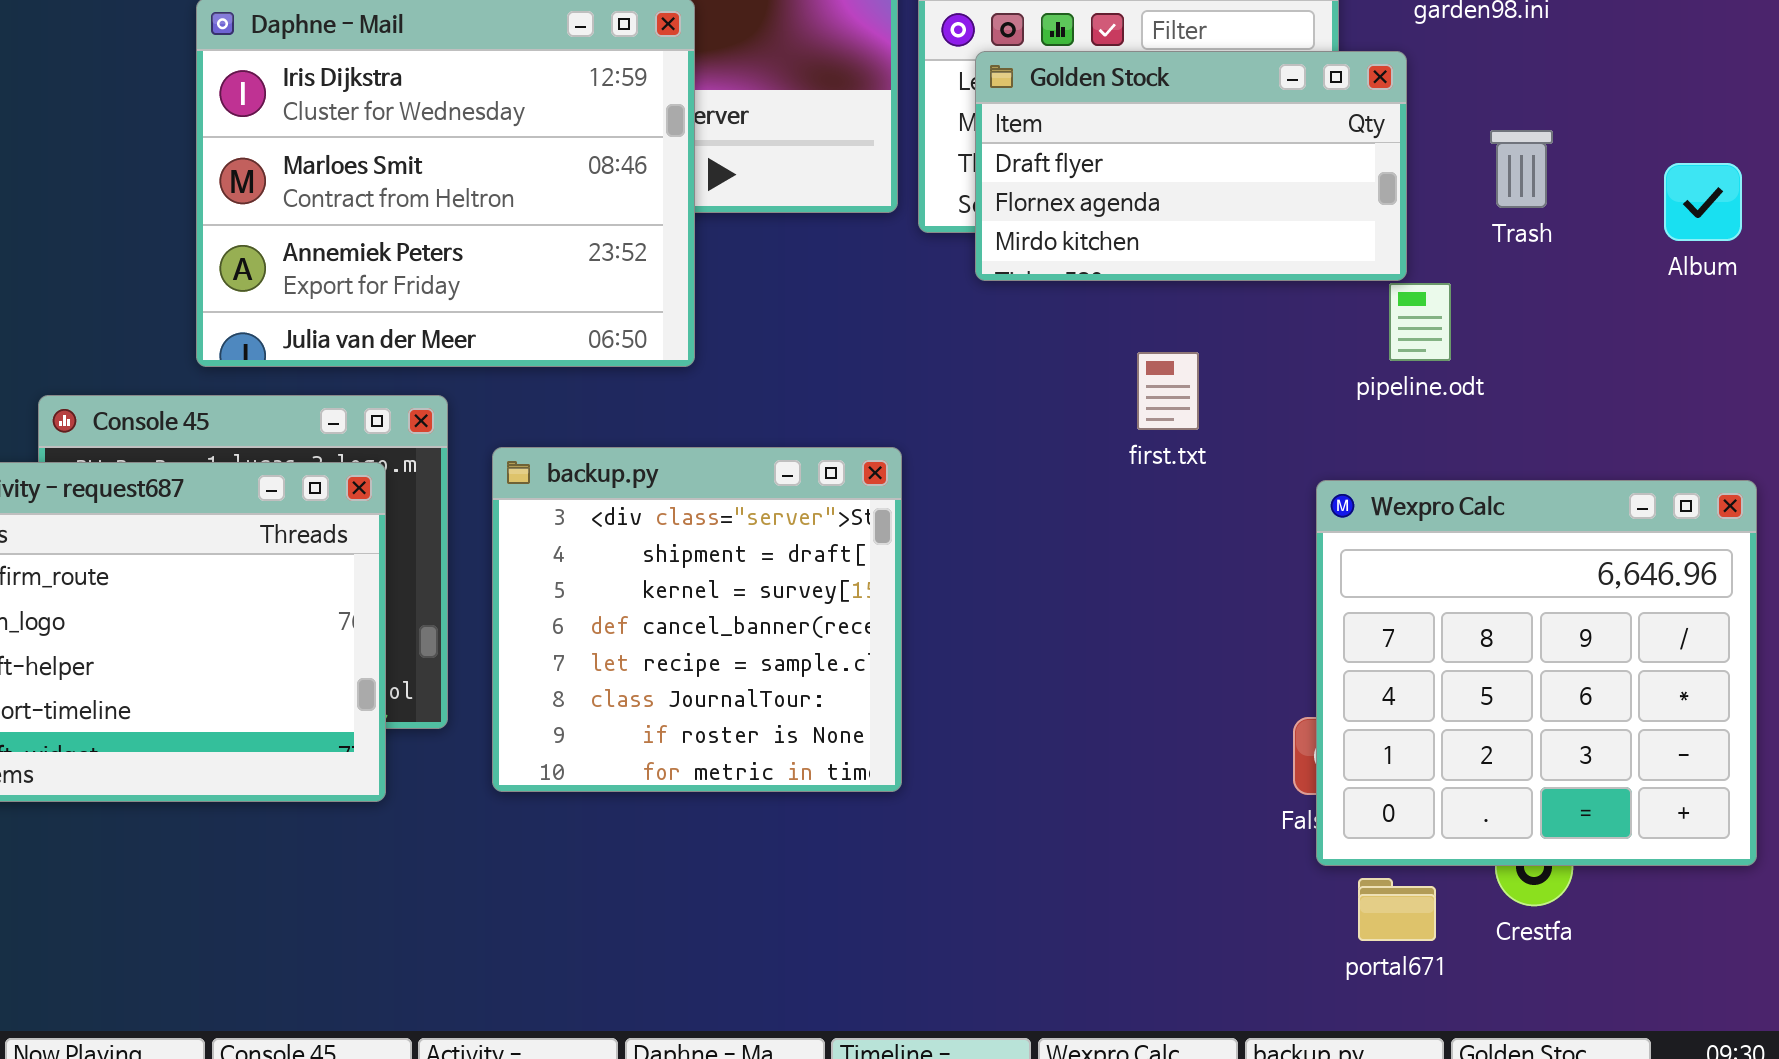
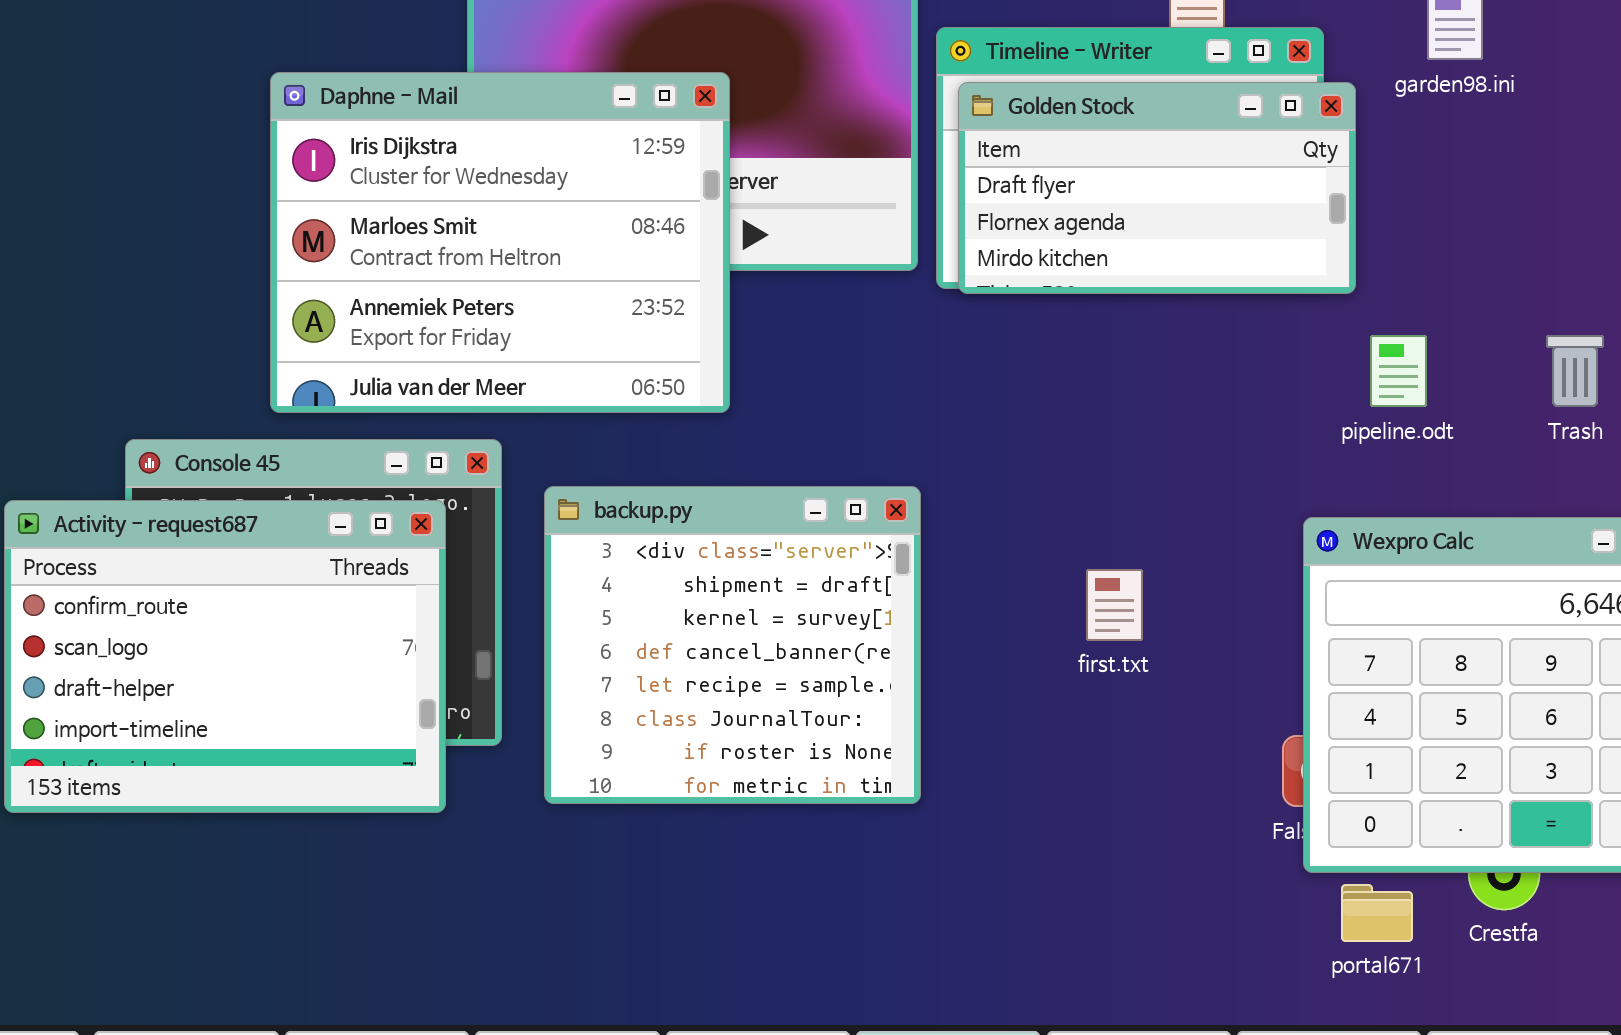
Golden Stock: [975,51,1407,281] -> [958,82,1356,294], moved
Trash: [1490,130,1553,208] -> [1546,335,1604,407], moved
first.txt: [1137,352,1199,430] -> [1086,569,1143,641], moved

